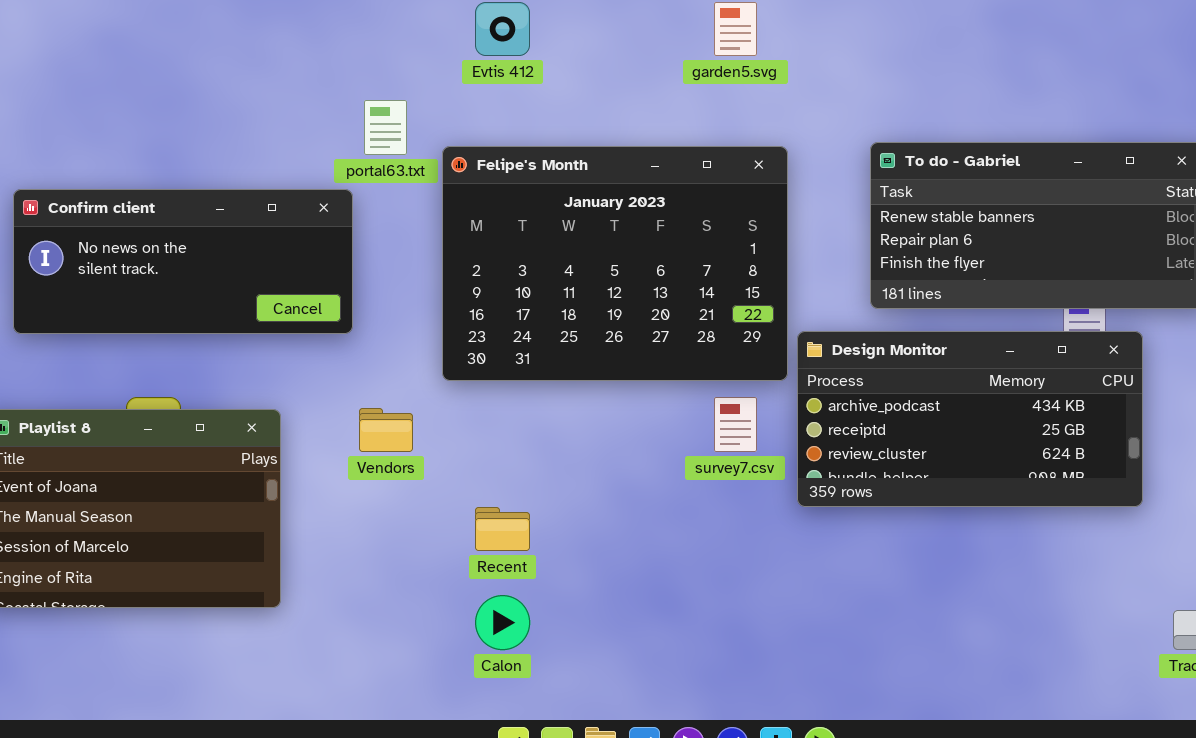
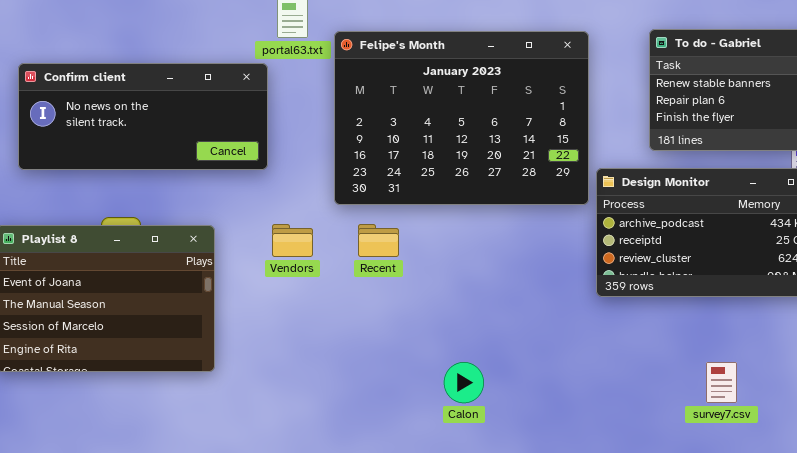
survey7.csv: [714,397,757,452] -> [706,362,737,403], moved
Recent: [475,507,530,551] -> [358,224,399,257], moved
Calon: [475,595,530,650] -> [444,362,484,403], moved

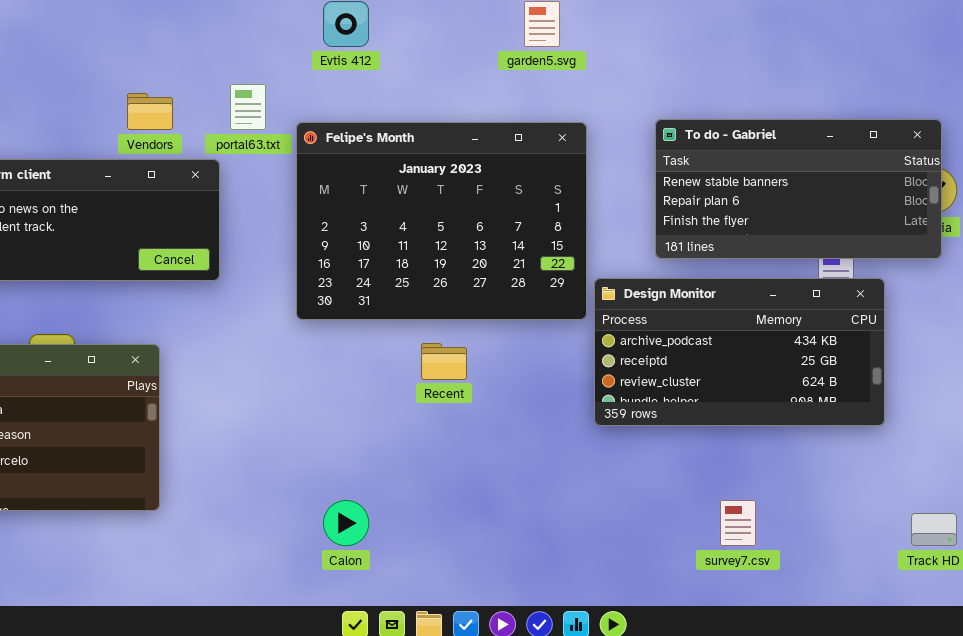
Vendors: [272,224,313,257] -> [127,93,173,130], moved
Recent: [358,224,399,257] -> [421,343,467,380], moved
Calon: [444,362,484,403] -> [323,500,369,546], moved

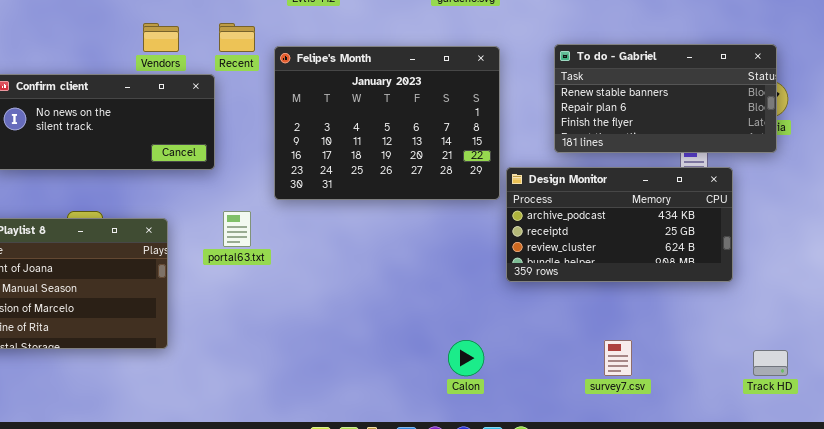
portal63.txt: [230,84,266,130] -> [223,211,251,247], moved
Recent: [421,343,467,380] -> [219,23,255,52], moved
Calon: [323,500,369,546] -> [448,340,484,376], moved

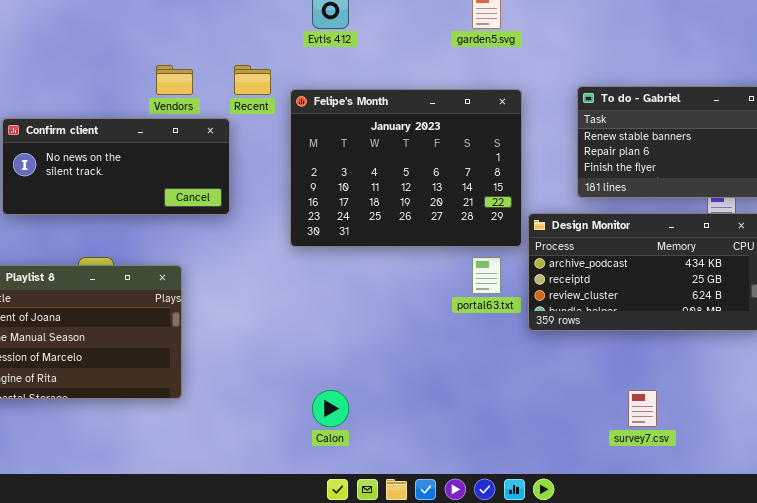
portal63.txt: [223,211,251,247] -> [472,257,501,294], moved
Calon: [448,340,484,376] -> [312,390,349,427], moved

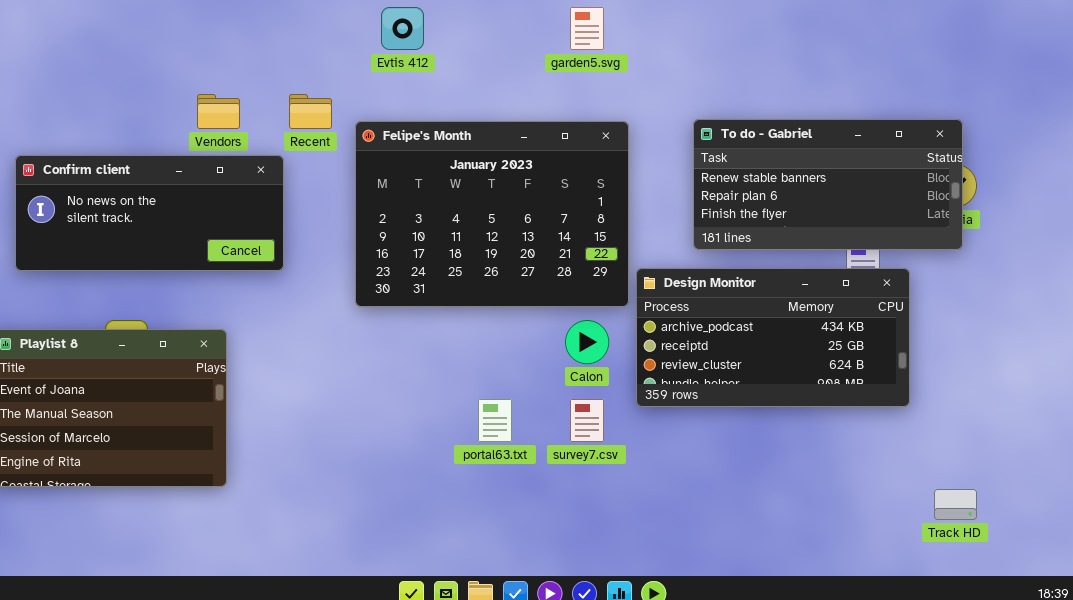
portal63.txt: [472,257,501,294] -> [478,399,512,442], moved
Calon: [312,390,349,427] -> [565,320,609,364], moved
survey7.csv: [628,390,657,427] -> [570,399,604,442], moved

